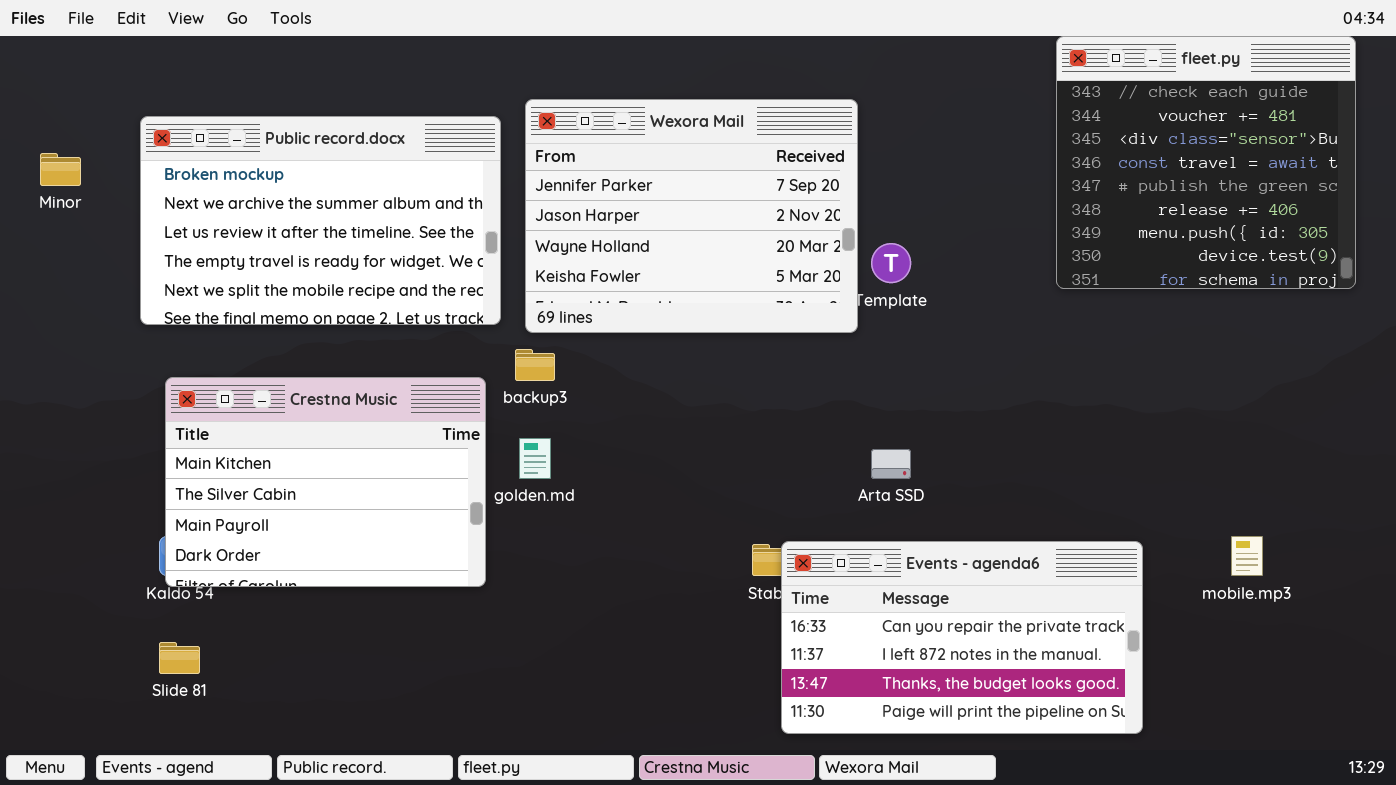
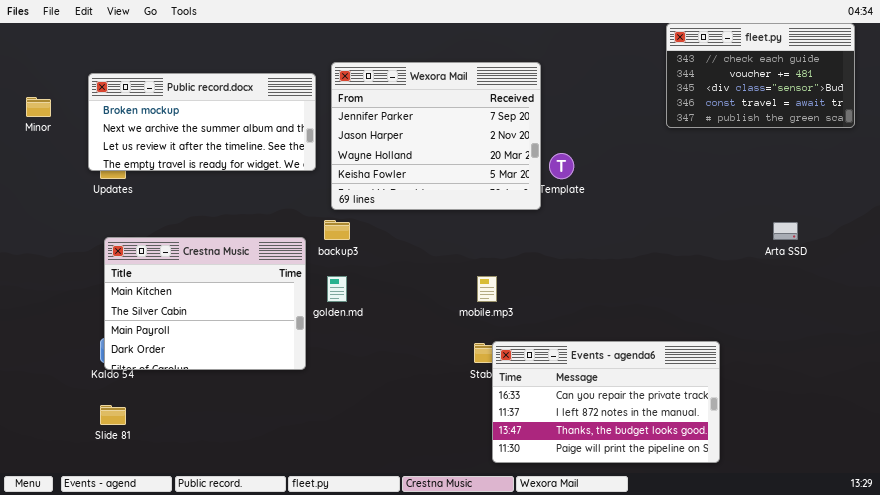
fleet.py: [1056,36,1356,289] -> [666,23,855,128], resized
Public record.docx: [140,116,501,325] -> [88,73,316,171], resized
Arta SSD: [871,449,911,479] -> [773,222,798,240], moved
mobile.mp3: [1231,536,1263,576] -> [477,276,497,302], moved

